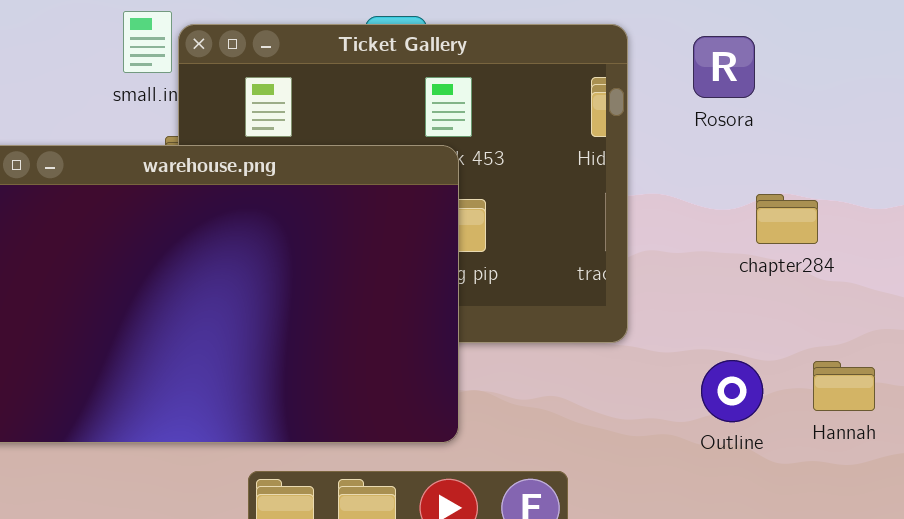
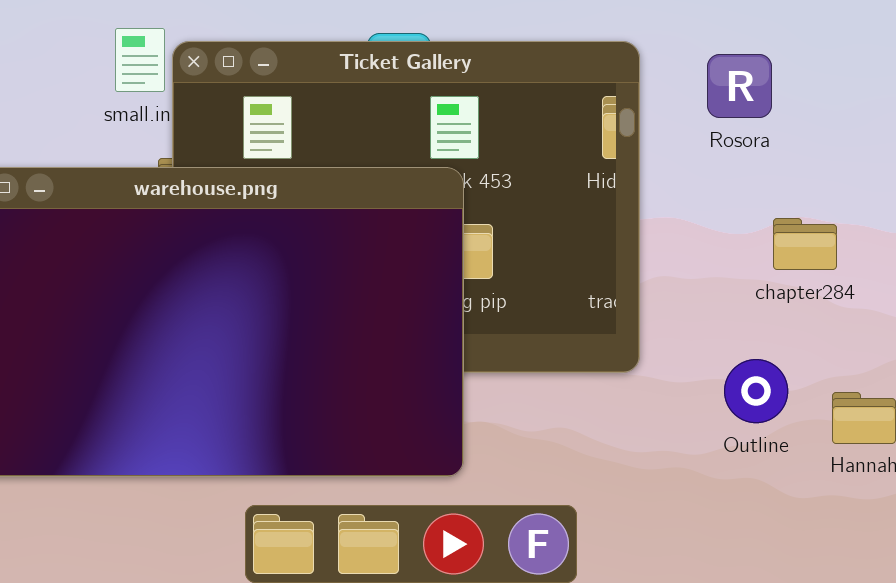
Outline: [701,360,763,422] -> [724,359,788,423], moved

